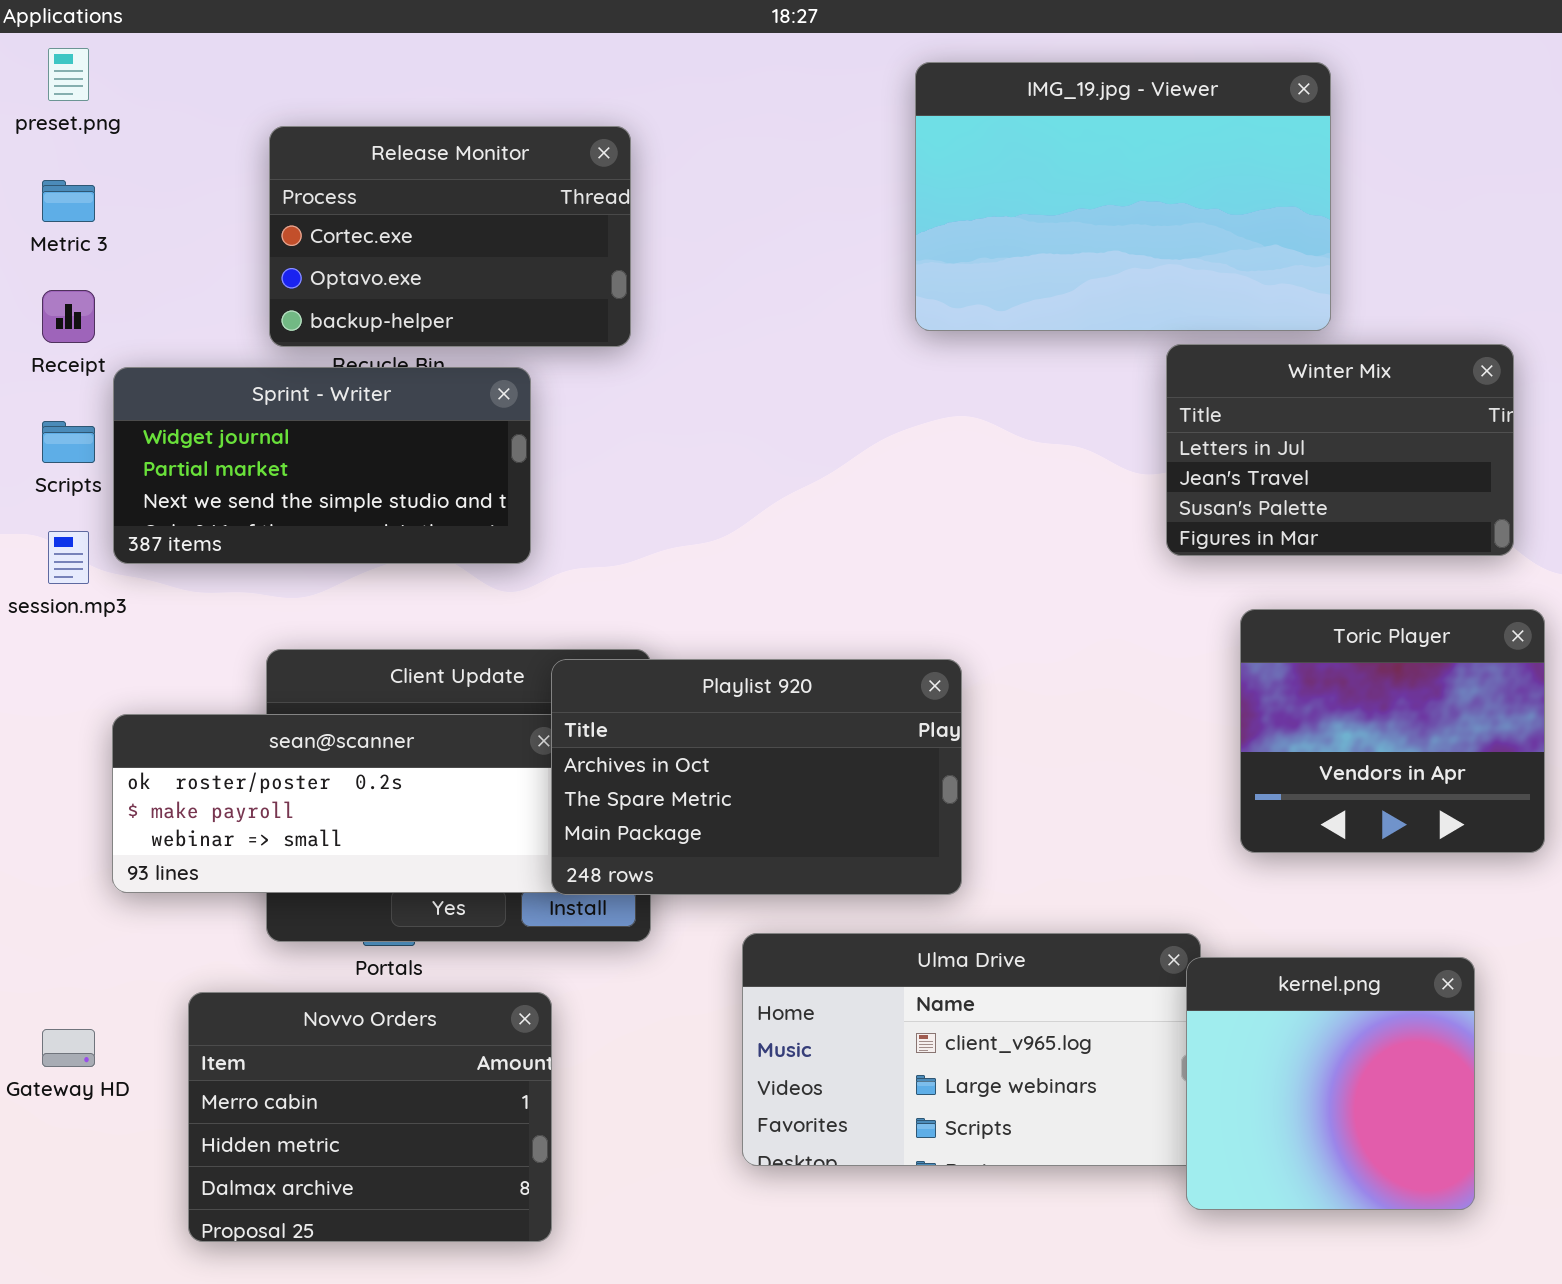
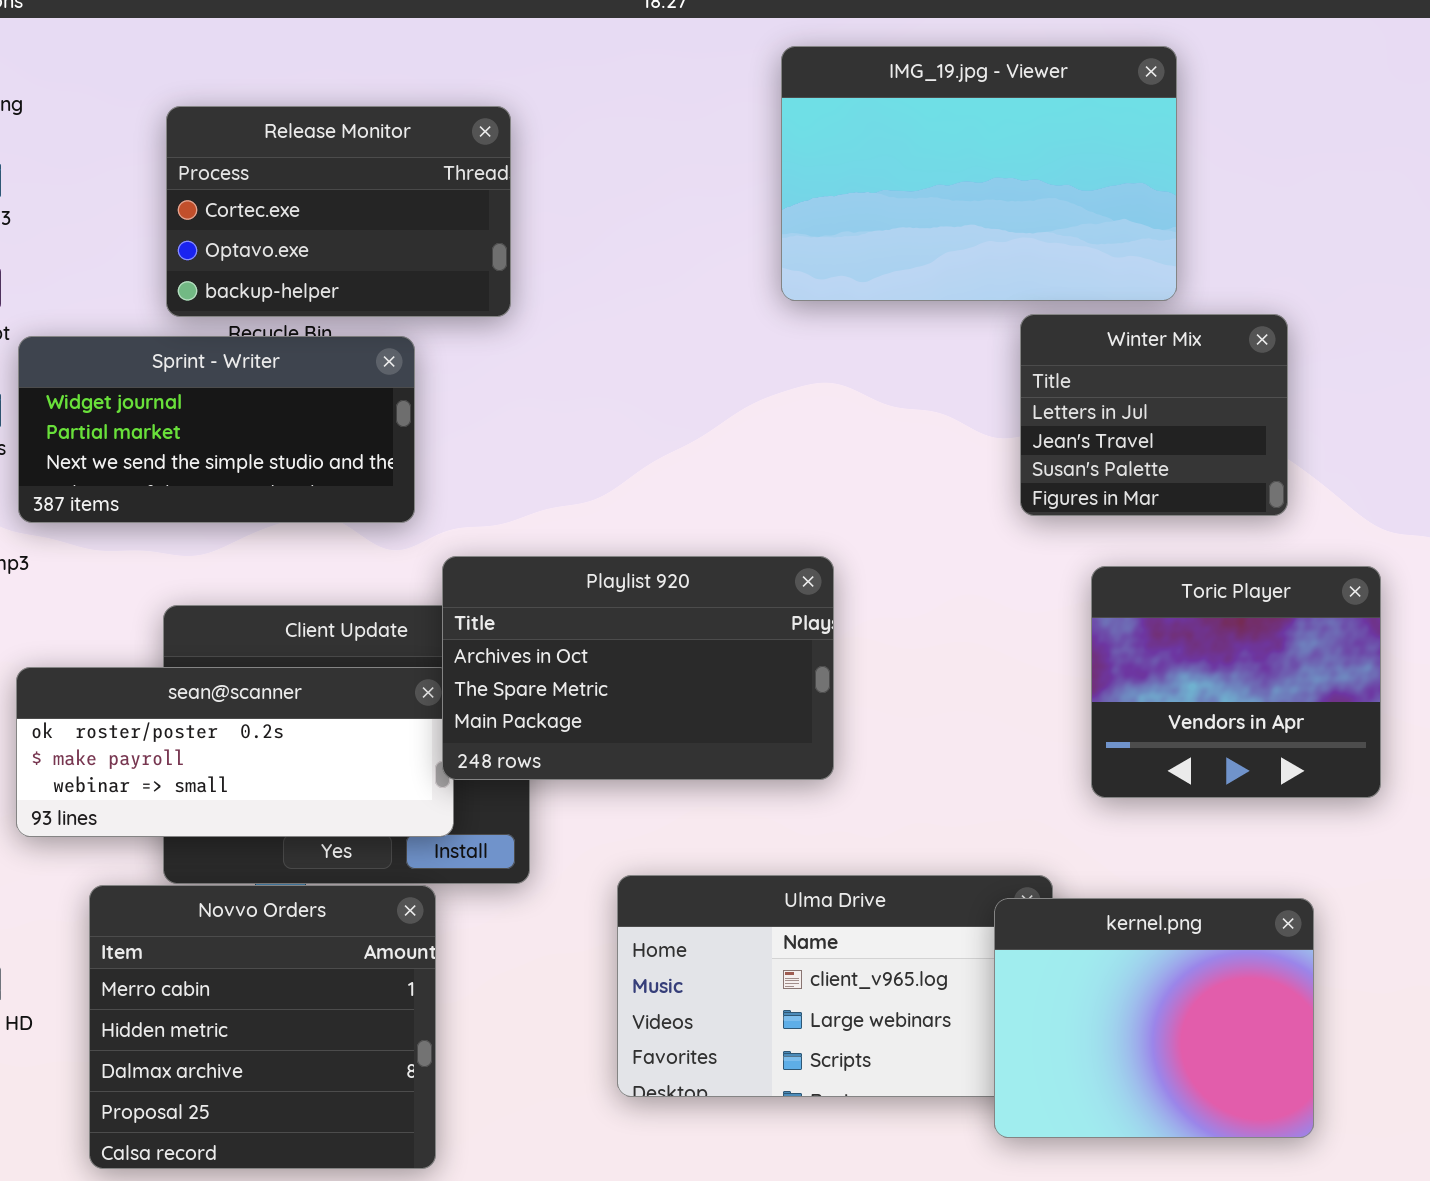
Winter Mix: [1166,344,1514,556] -> [1020,314,1288,516], resized
Playlist 920: [551,659,962,895] -> [442,556,834,780], moved
kernel.png: [1186,957,1475,1210] -> [994,898,1314,1138], resized
Novvo Orders: [188,992,552,1242] -> [89,885,436,1169], resized

